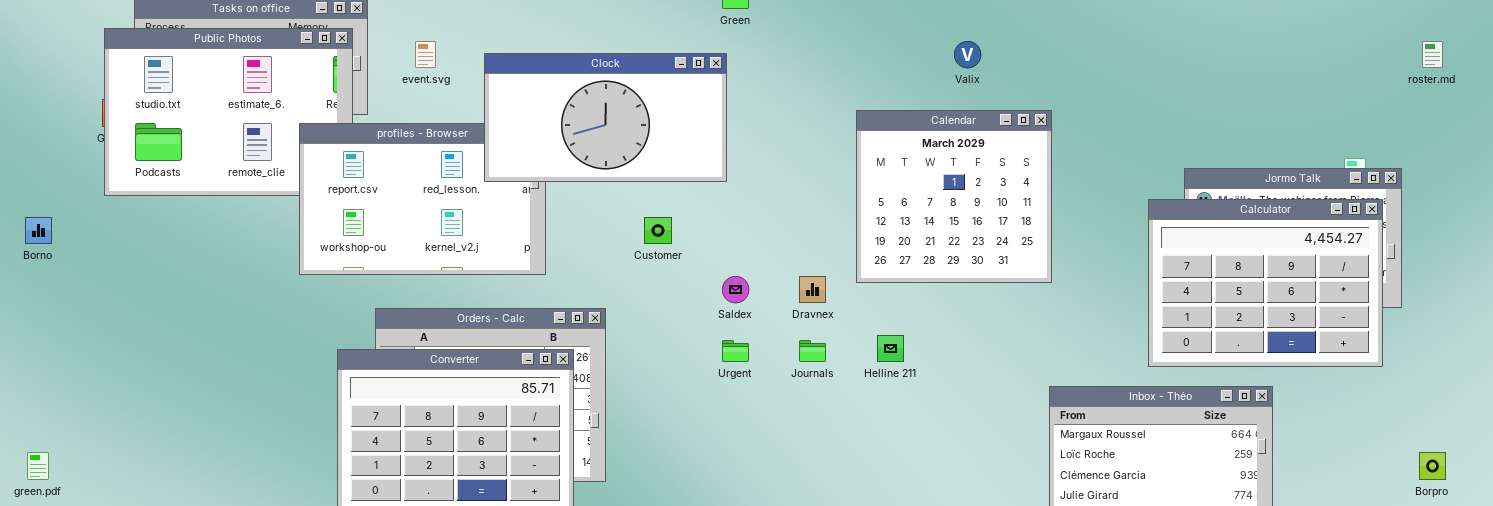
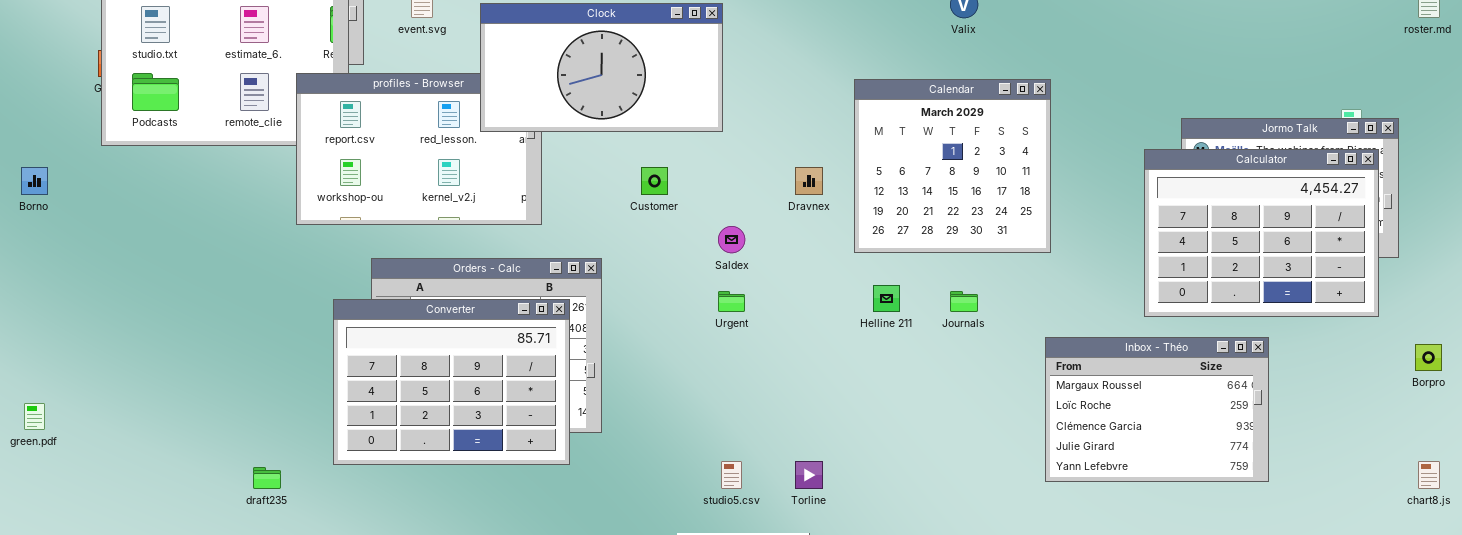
Calendar: [856,110,1052,283] -> [854,79,1051,253], moved
Dravnex: [799,276,826,303] -> [795,167,823,195], moved
Journals: [799,340,826,362] -> [950,291,978,312], moved
Borpro: [1419,452,1446,480] -> [1415,344,1442,371], moved

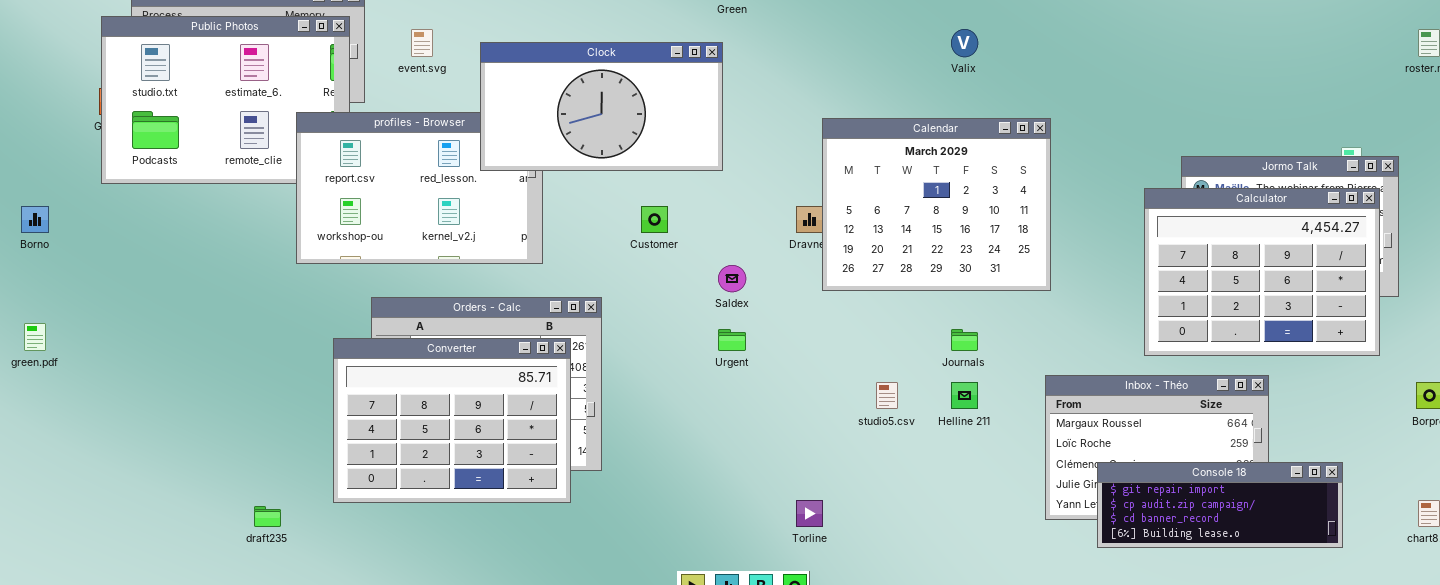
Calendar: [854,79,1051,253] -> [822,118,1051,291], resized
Helline 211: [873,285,900,312] -> [951,382,978,409], moved
green.pdf: [24,403,45,430] -> [24,323,46,351], moved
Console 18: none -> [1097,462,1343,548], opened
studio5.csv: [721,461,742,489] -> [876,382,898,409], moved

